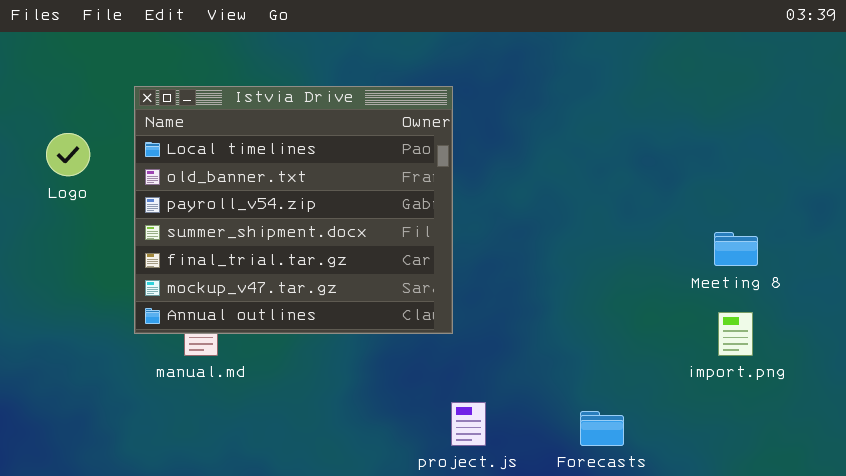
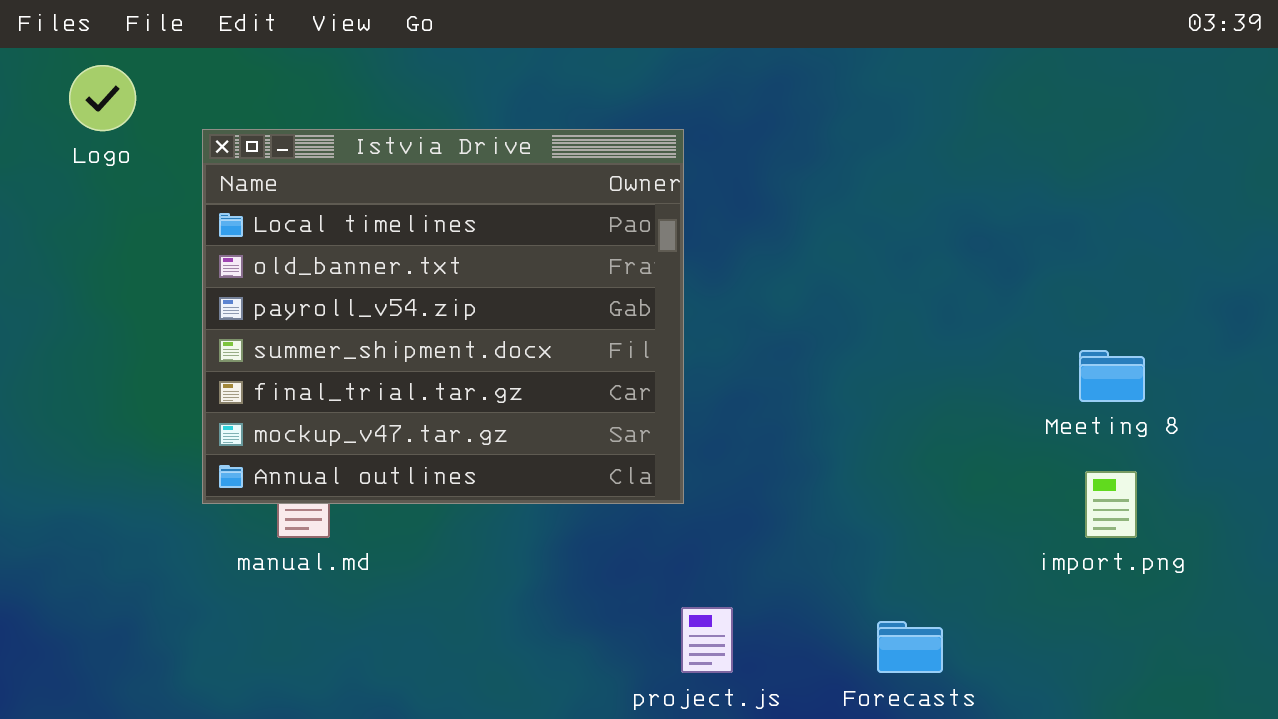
Logo: [46,133,90,176] -> [69,65,136,131], moved

